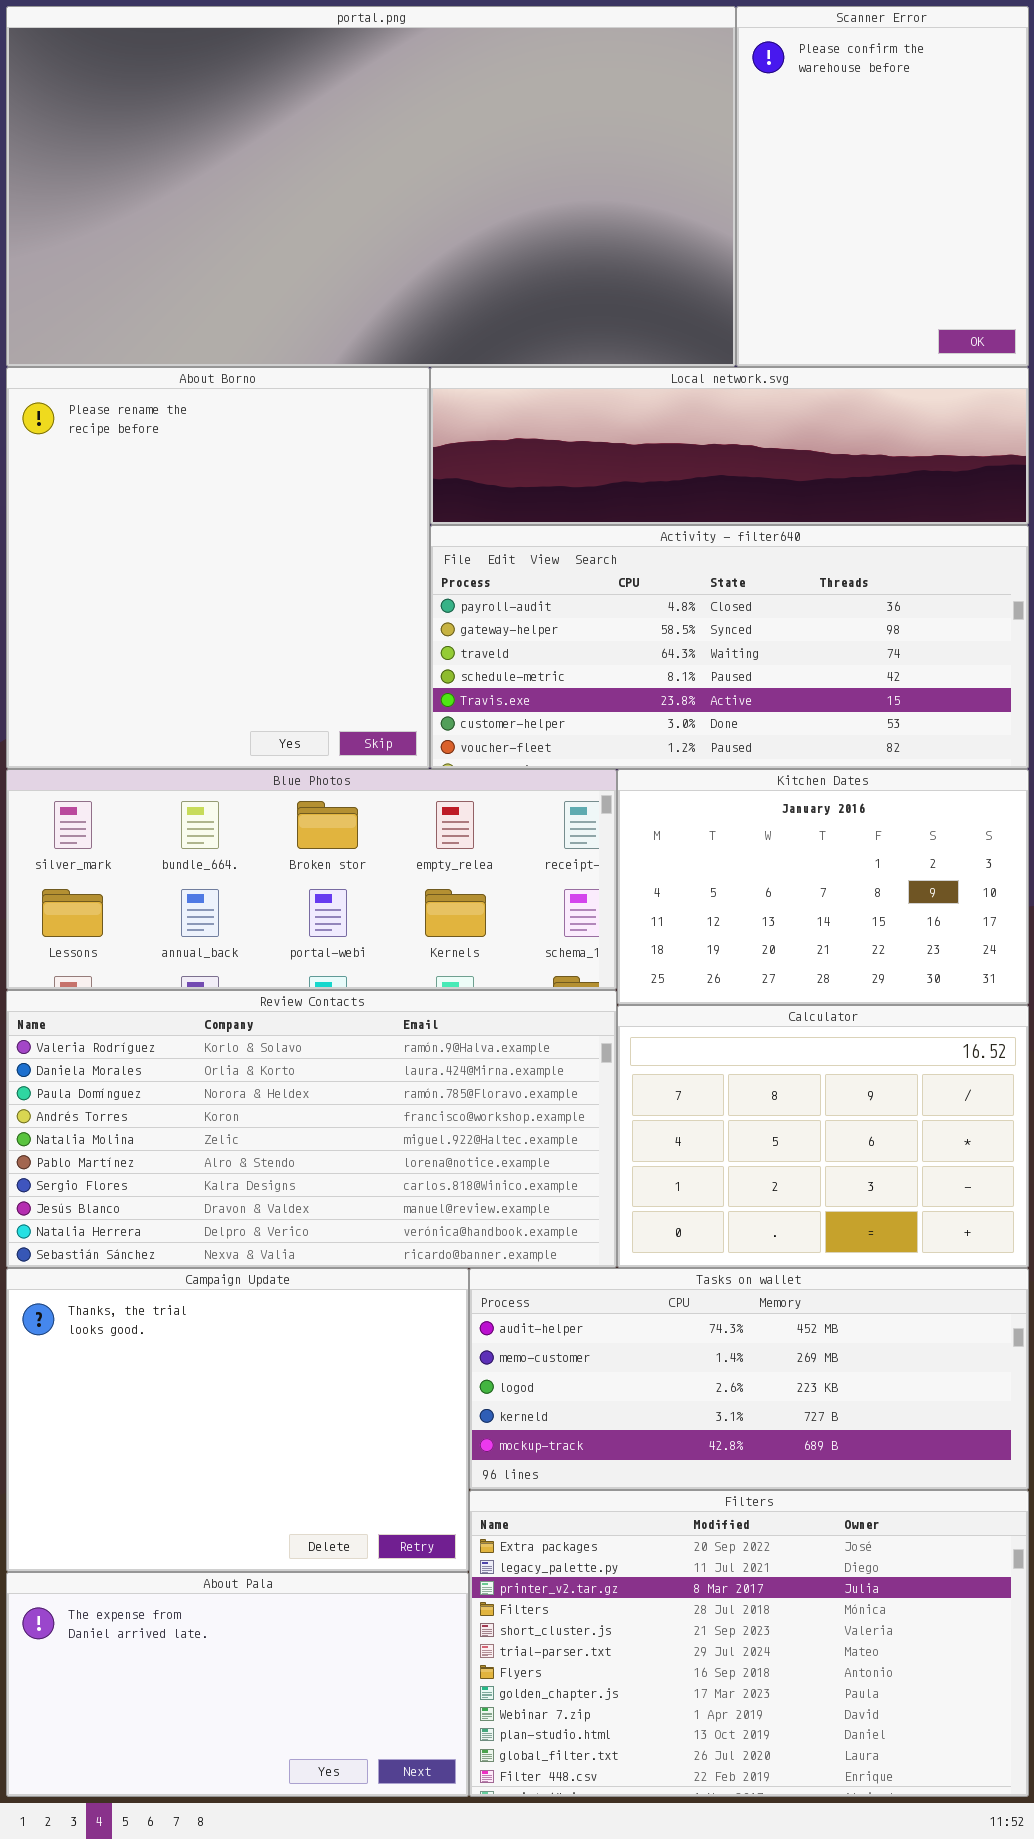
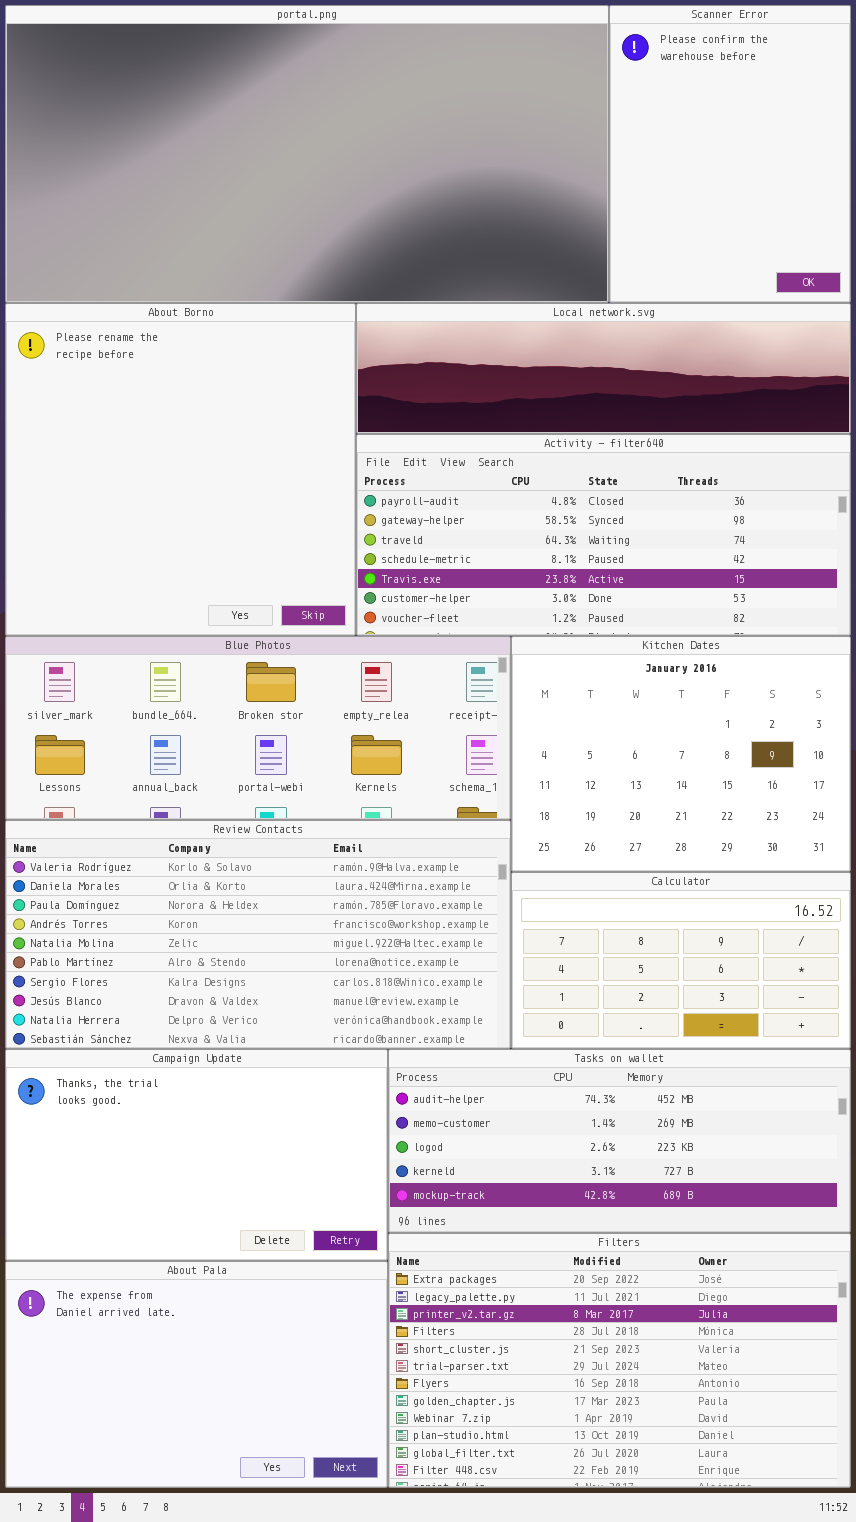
Kitchen Dates: [617,769,1029,1005] -> [511,636,851,872], resized
Calculator: [617,1005,1029,1268] -> [511,872,851,1049], resized
Campaign Update: [6,1268,469,1572] -> [5,1049,388,1261], resized
About Pala: [6,1572,469,1797] -> [5,1261,388,1488], resized

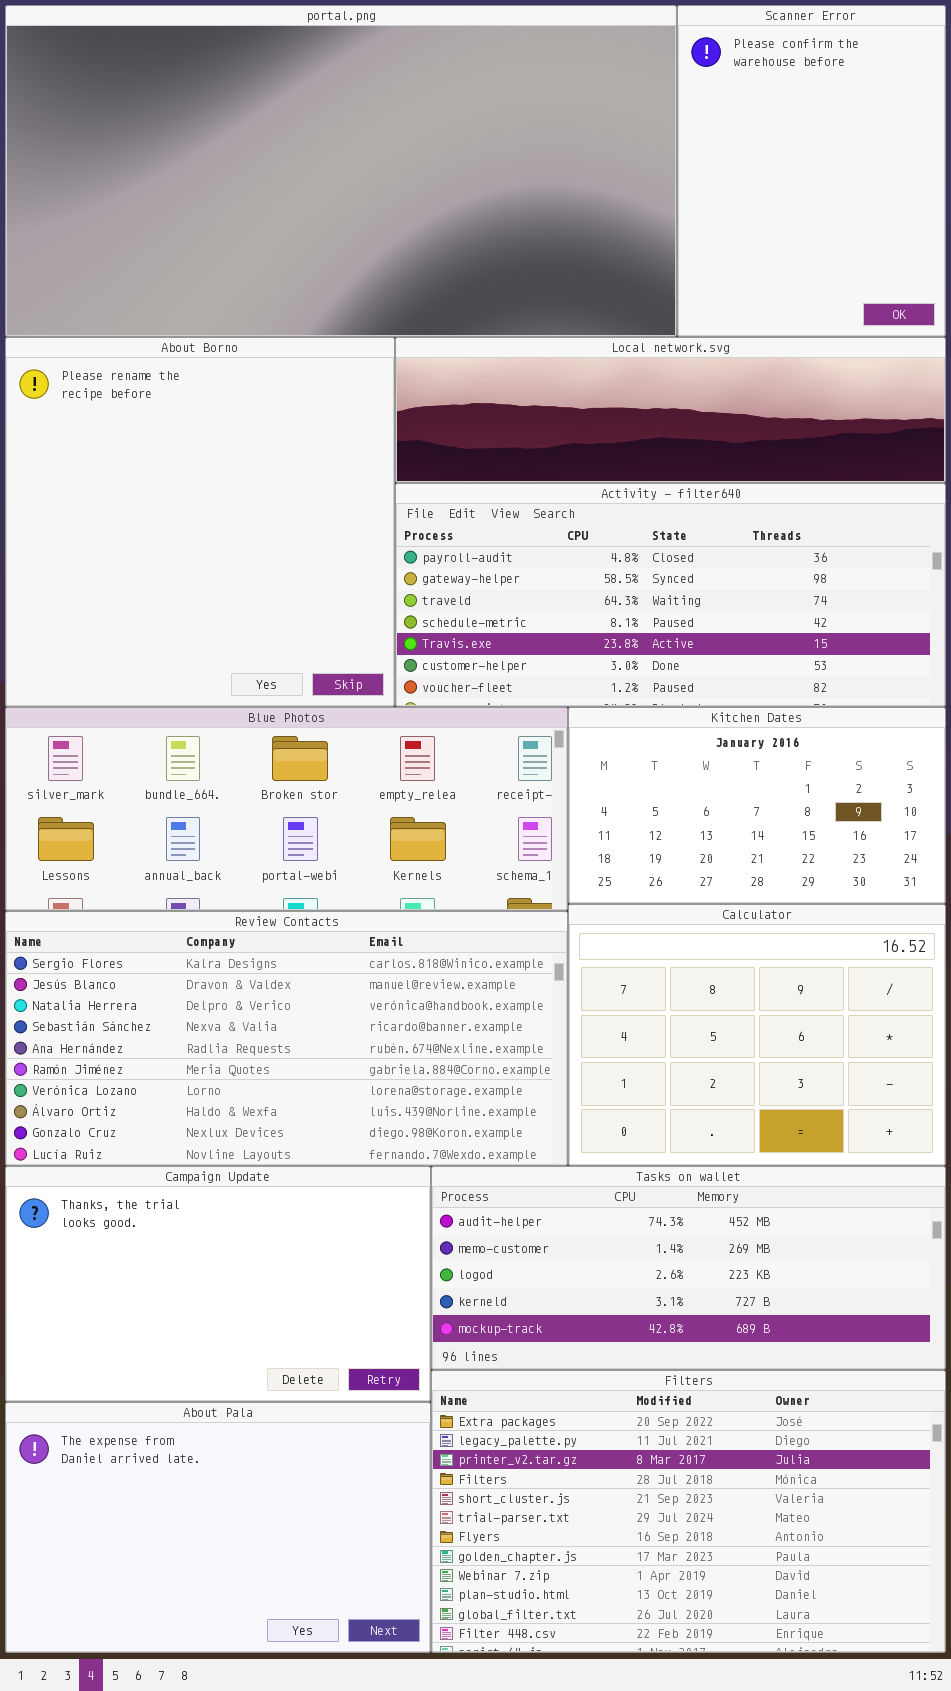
Kitchen Dates: [511,636,851,872] -> [568,707,946,904], resized
Review Contacts: [5,820,511,1049] -> [5,911,568,1166], scrolled down 6 rows
Calculator: [511,872,851,1049] -> [568,904,946,1166], resized

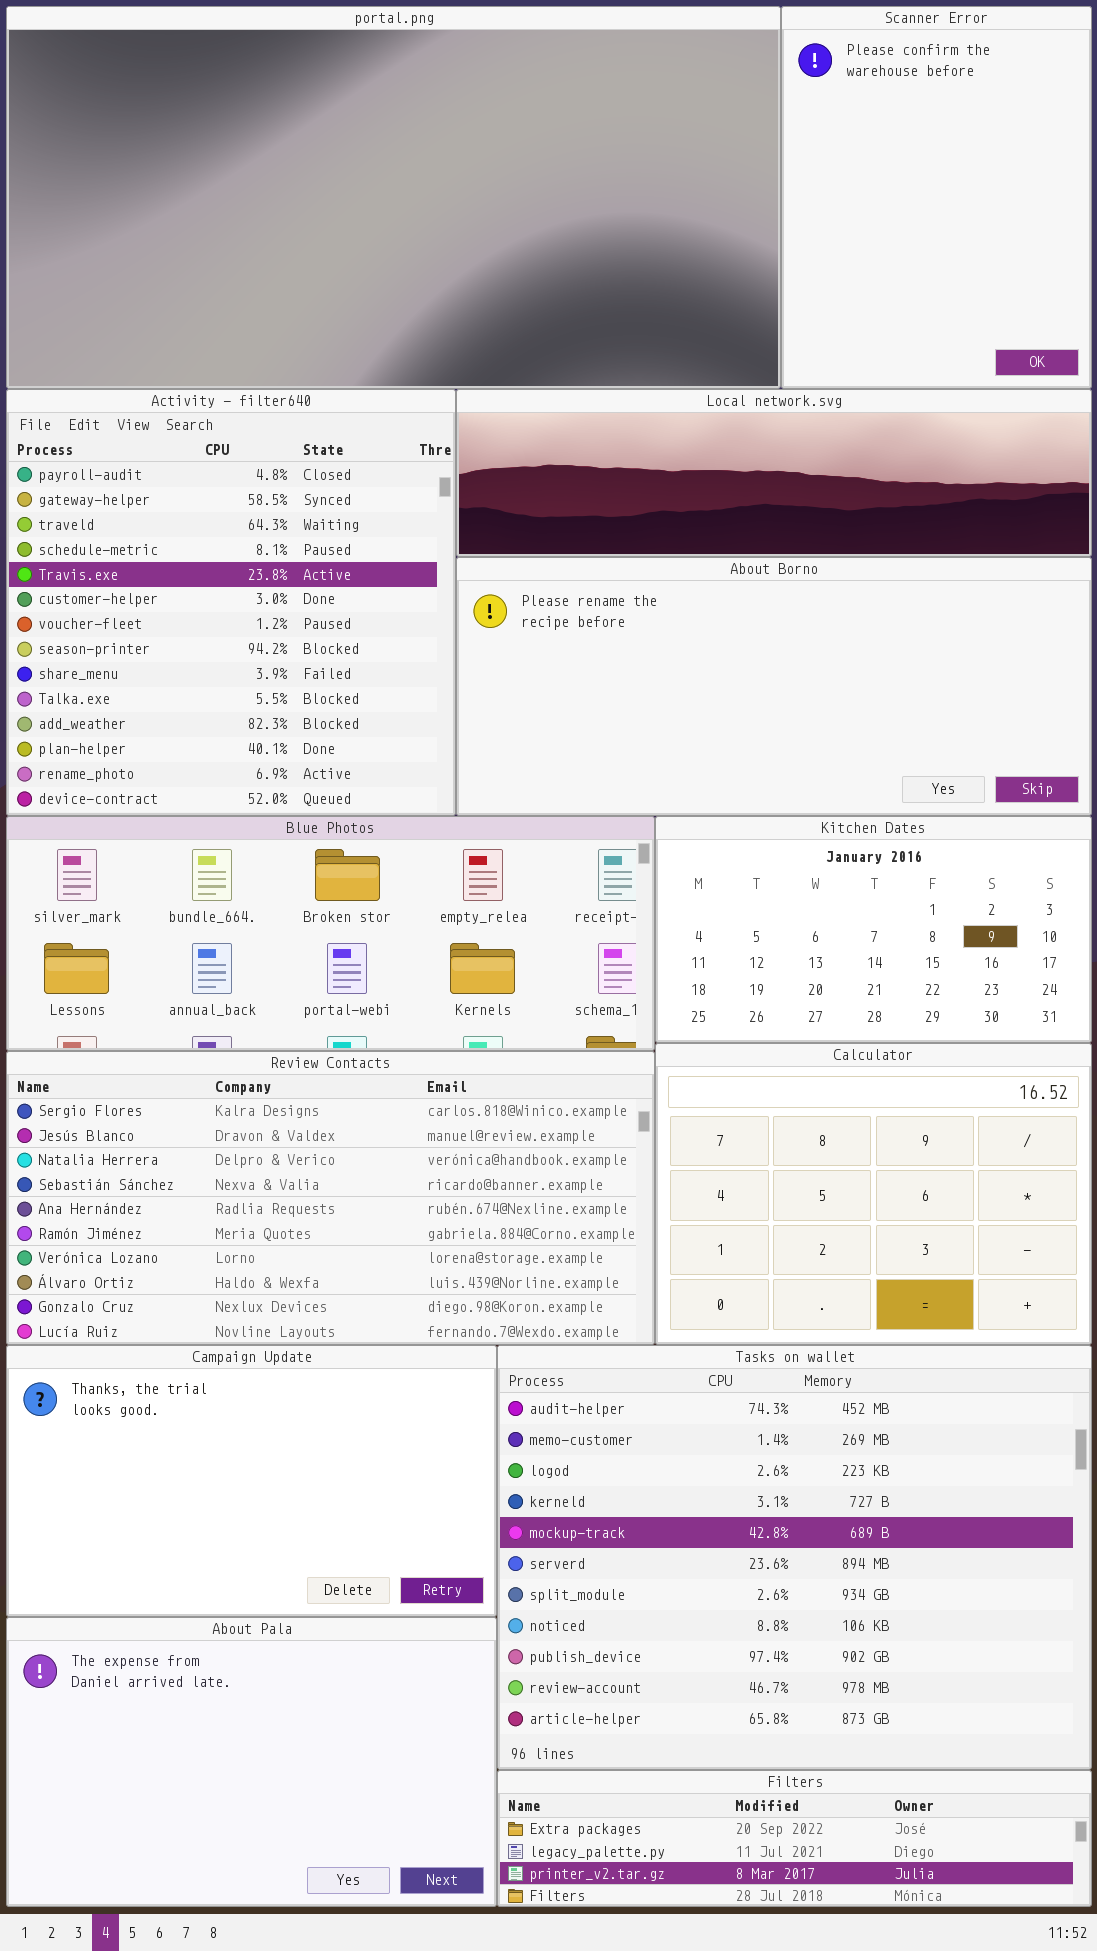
About Borno: [5,337,395,707] -> [456,557,1092,816], moved, resized
Activity - filter640: [395,483,946,707] -> [6,389,456,816], moved, resized
Tasks on wallet: [431,1166,946,1370] -> [497,1345,1092,1770], resized
Filters: [431,1370,946,1653] -> [497,1770,1092,1907], resized

